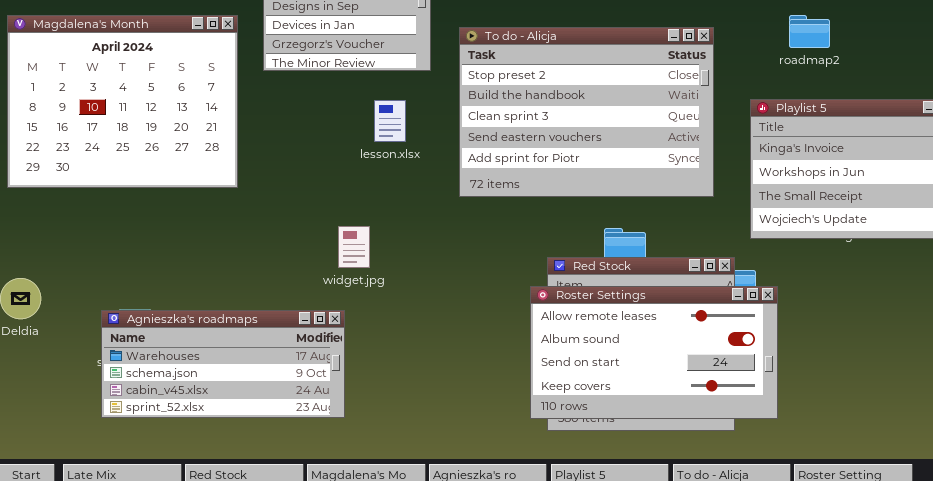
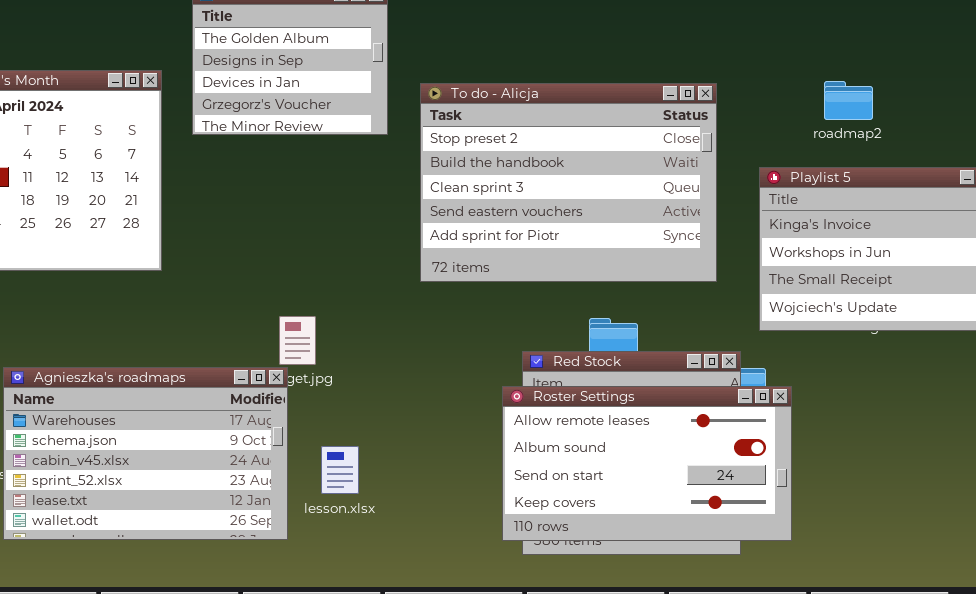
roadmap2: [789,15,830,48] -> [824,81,873,120], moved
lesson.xlsx: [374,100,406,142] -> [321,446,359,494], moved
Agnieszka's roadmaps: [101,310,345,418] -> [3,367,288,540], resized

